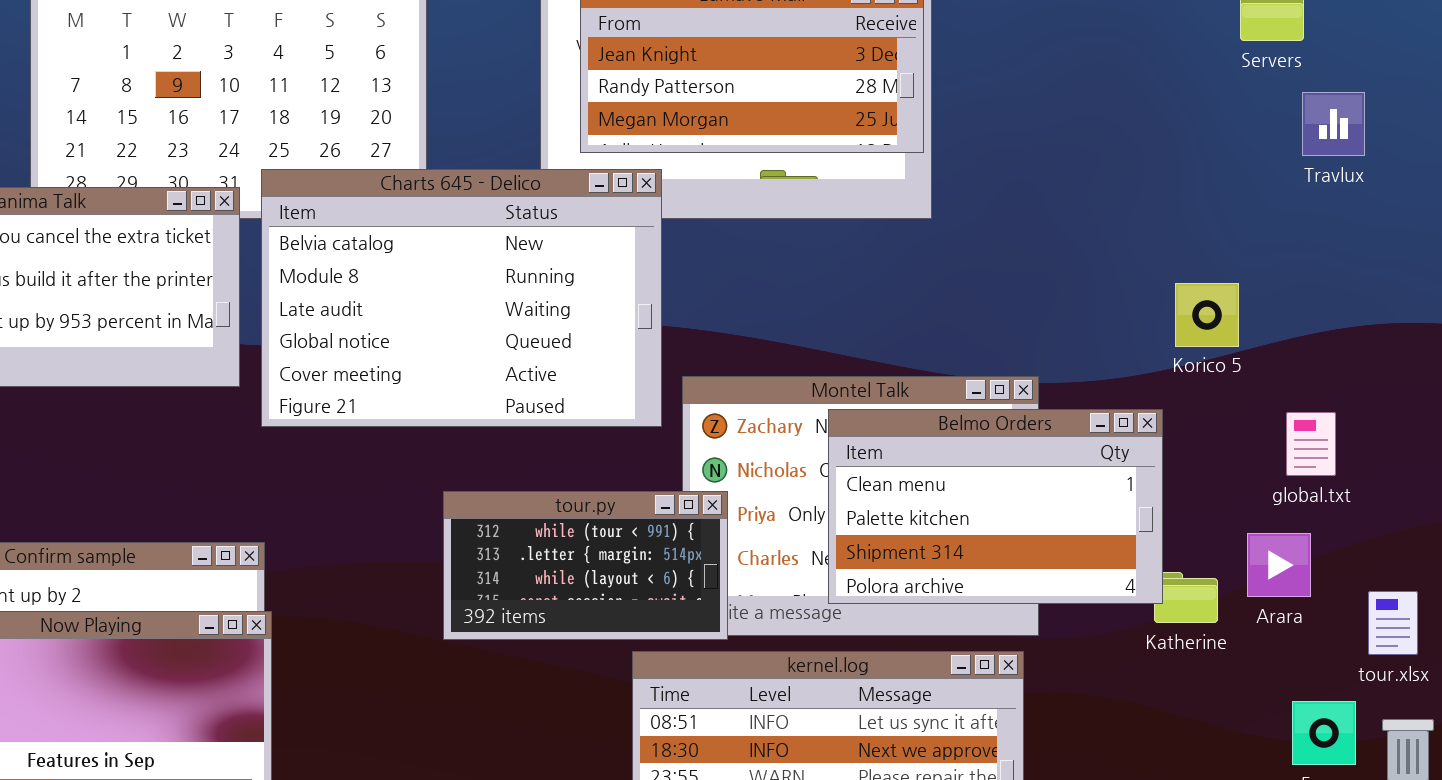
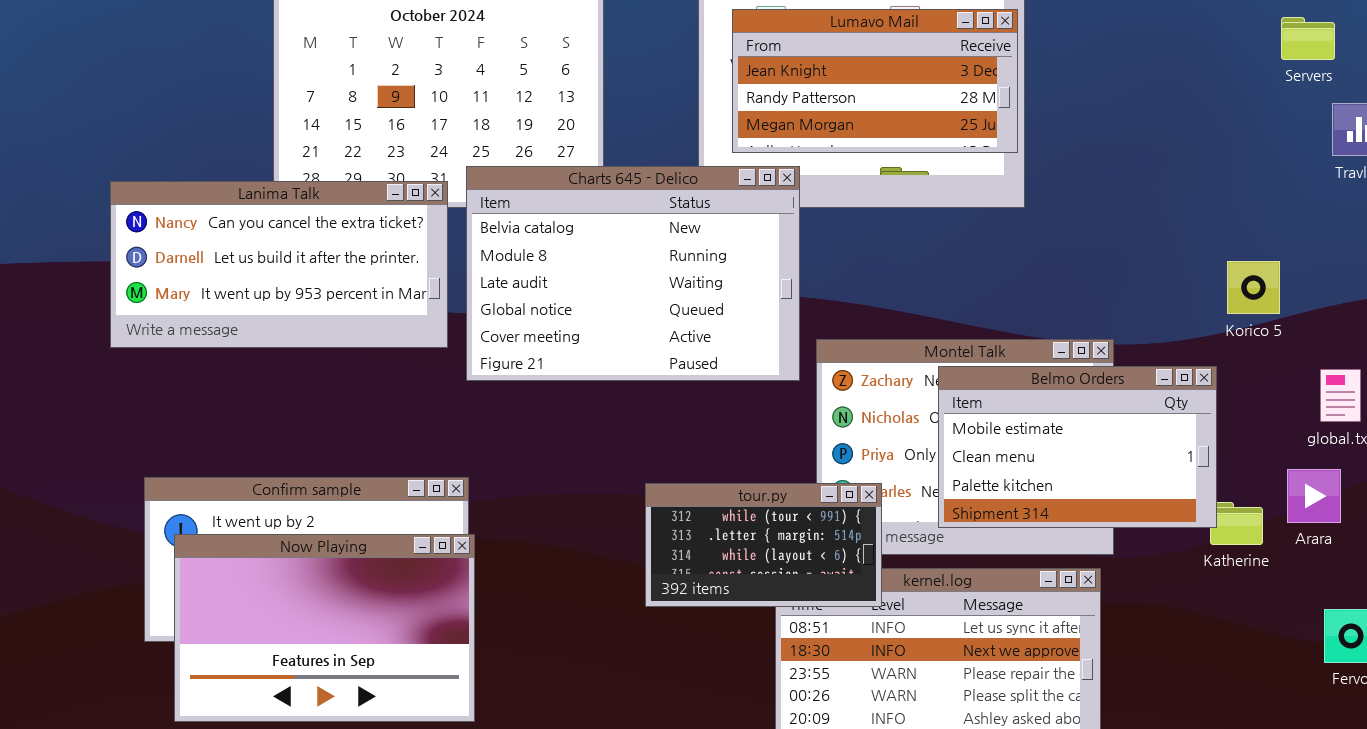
Belmo Orders: [828,409,1163,604] -> [938,366,1217,528], scrolled up 1 row
tour.py: [443,491,728,640] -> [645,483,882,607], moved

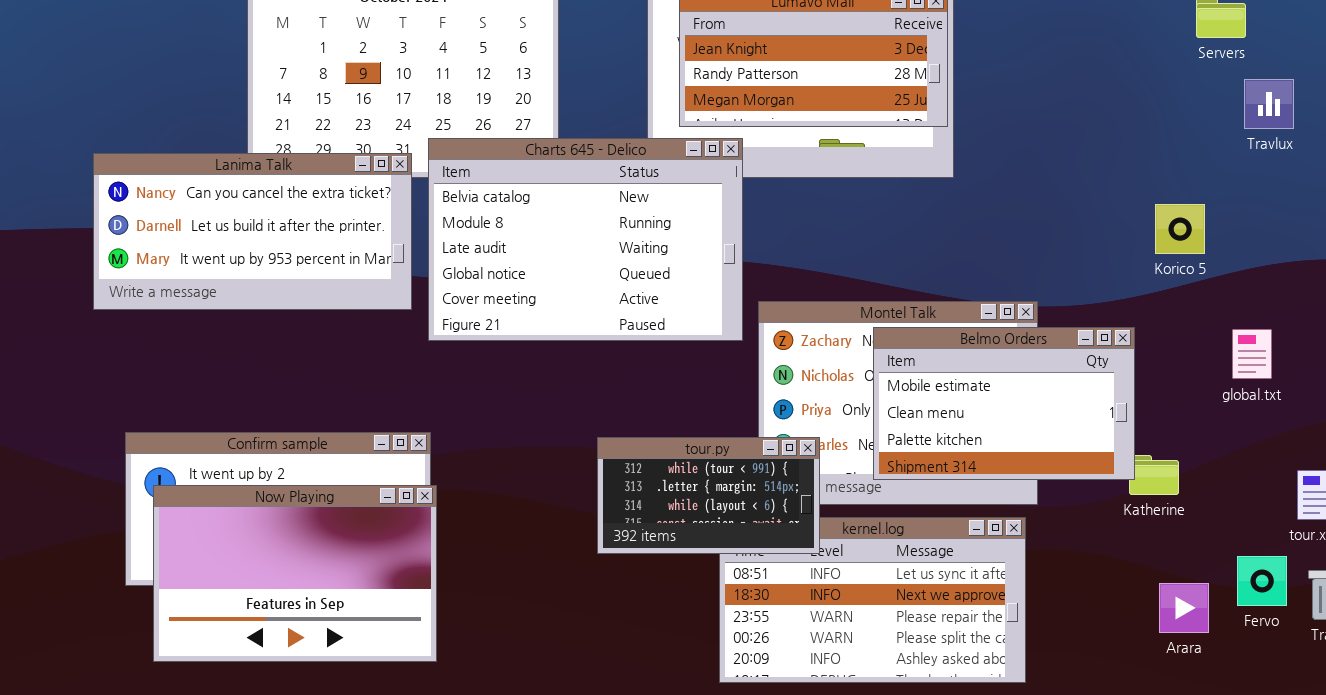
Korico 5: [1227,261,1280,314] -> [1155,204,1205,254], moved
Arara: [1287,469,1341,523] -> [1159,583,1209,633], moved

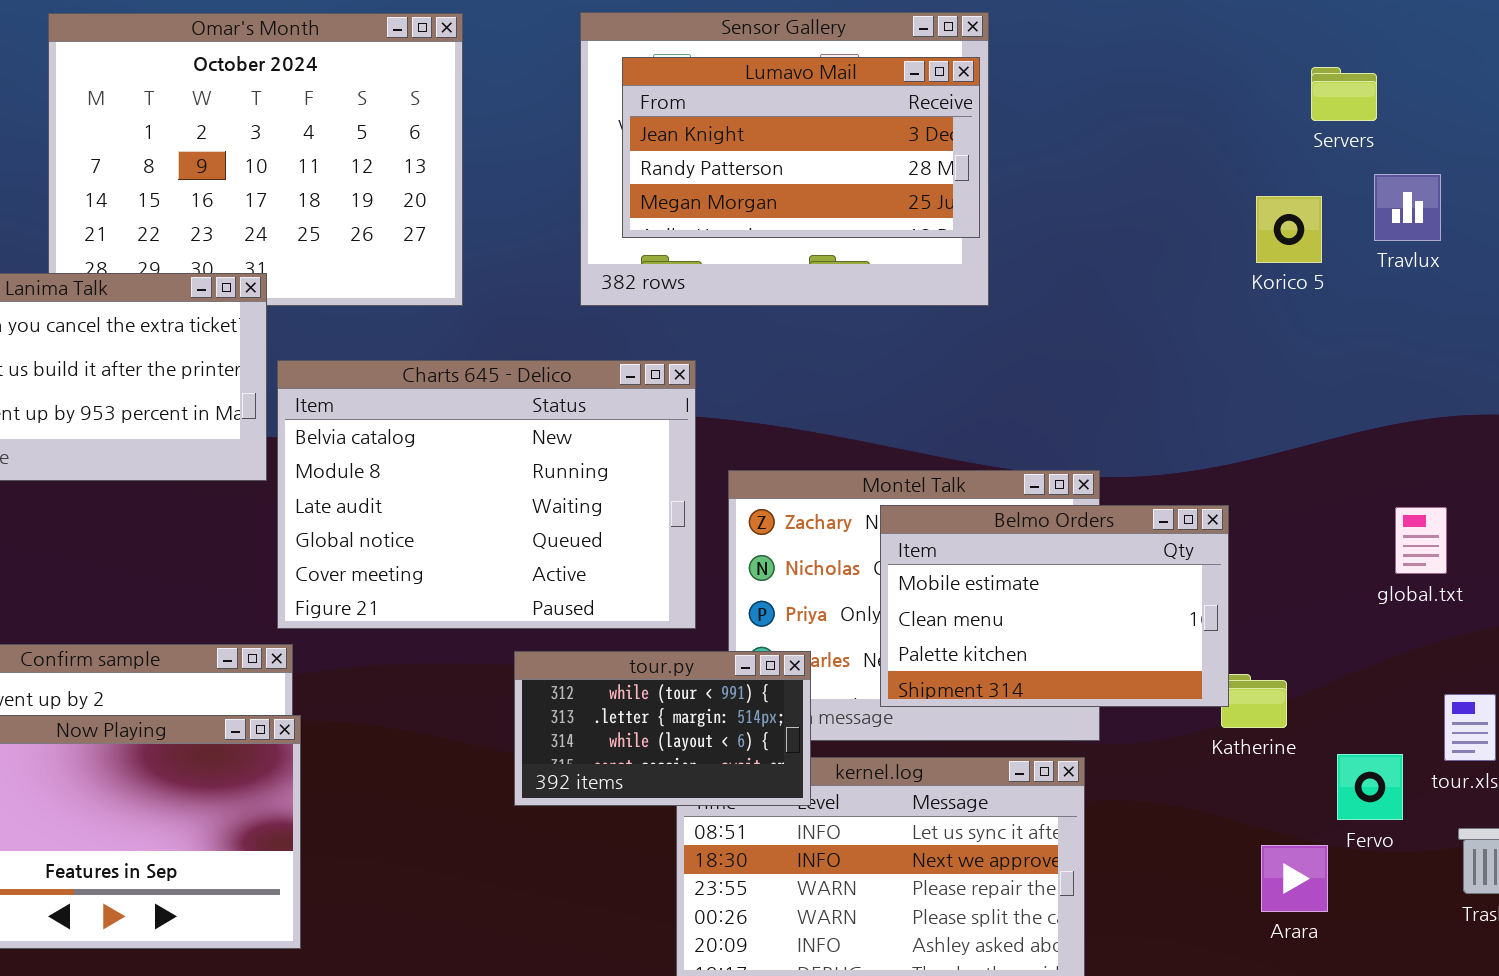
Charts 645 - Delico: [428,138,743,341] -> [277,360,696,629], moved
Korico 5: [1155,204,1205,254] -> [1256,196,1322,263], moved
global.txt: [1232,329,1272,379] -> [1395,507,1447,574], moved
Fervo: [1237,556,1287,606] -> [1337,754,1403,820], moved

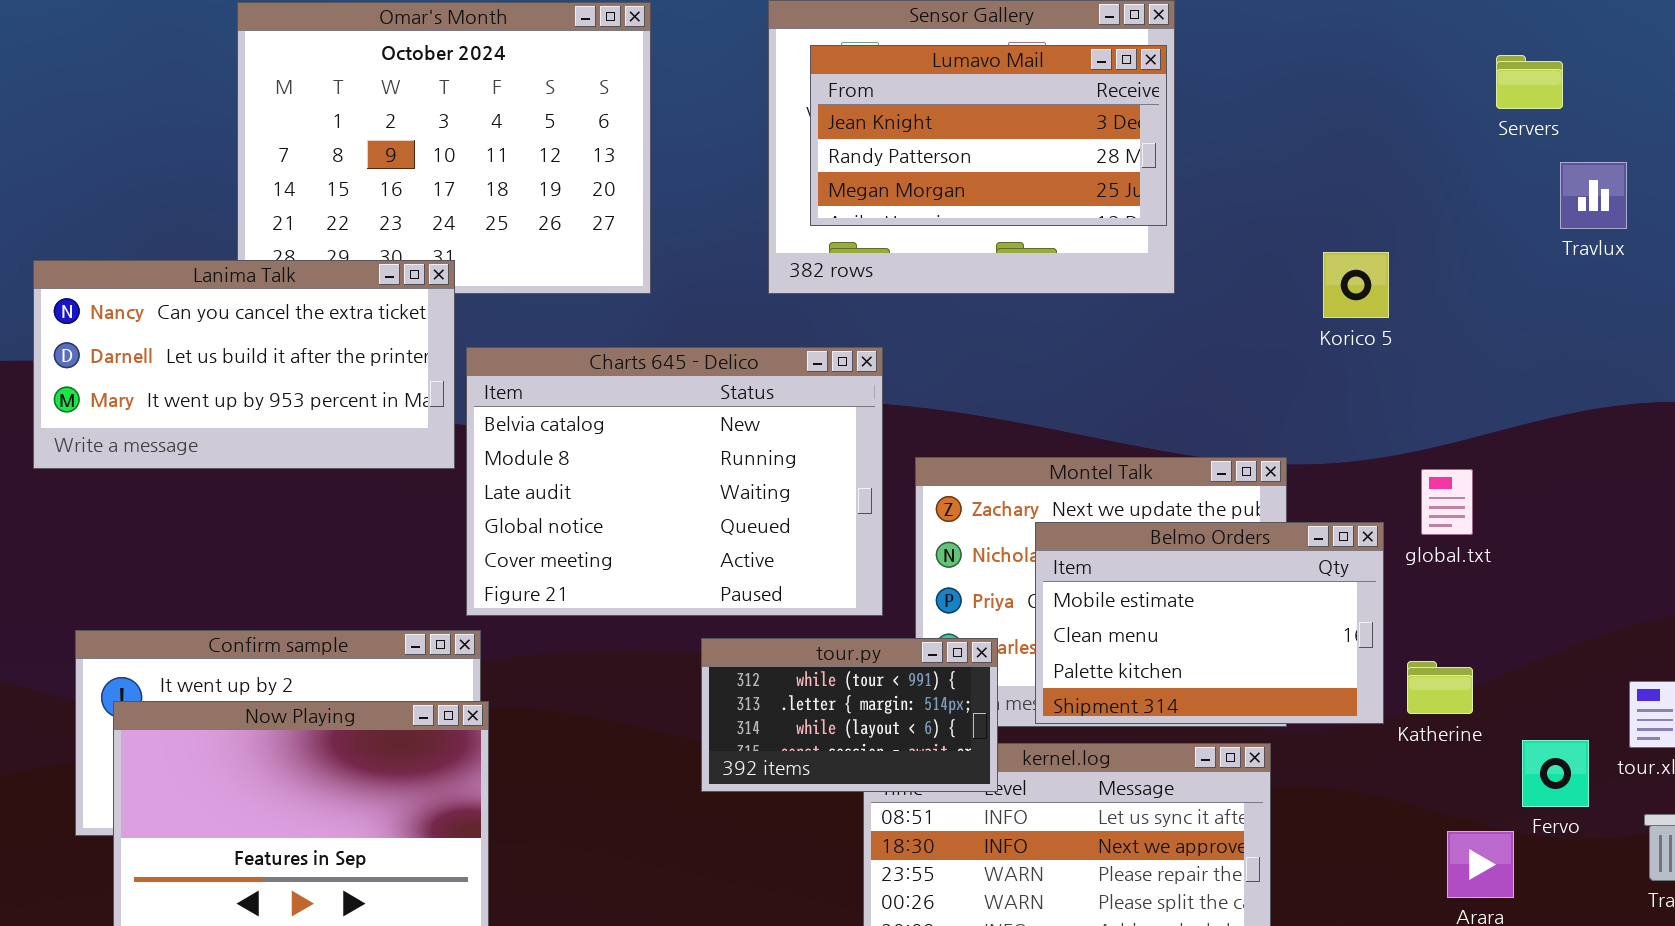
Korico 5: [1256,196,1322,263] -> [1323,252,1389,318], moved
Belmo Orders: [880,505,1229,707] -> [1035,522,1384,724], moved
global.txt: [1395,507,1447,574] -> [1421,469,1473,535], moved

